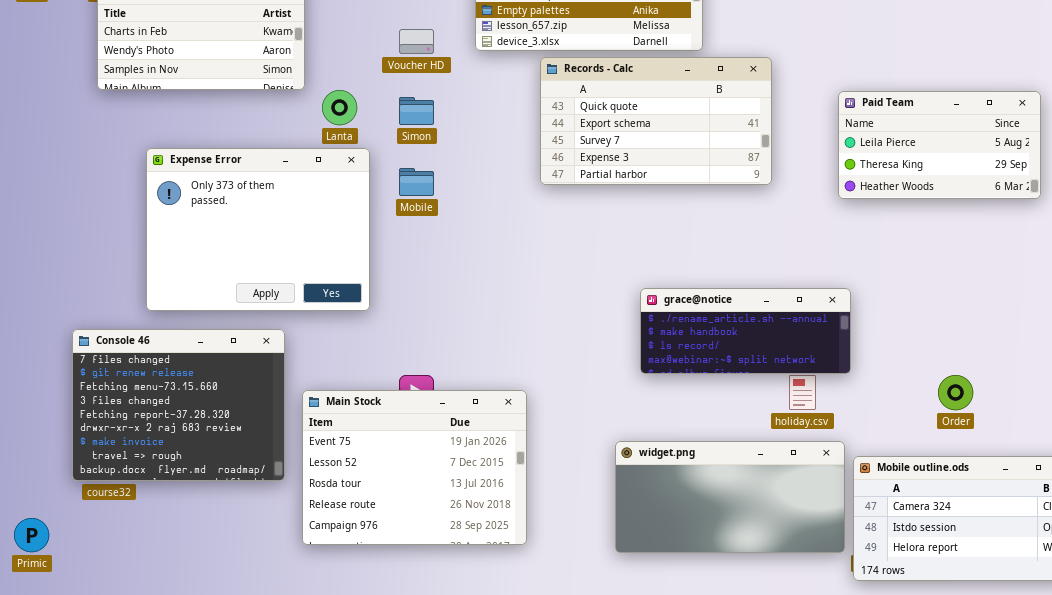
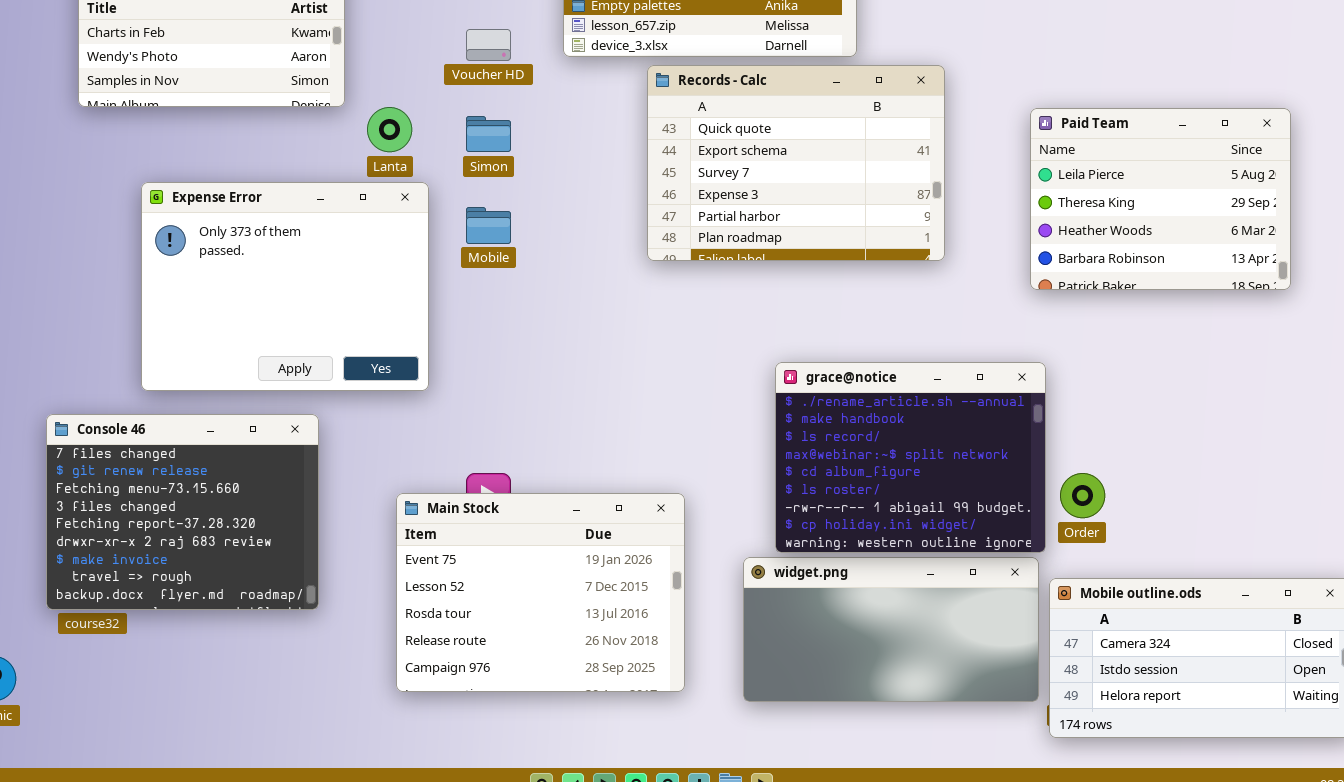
Records - Calc: [540,57,772,185] -> [647,65,945,261], resized
Paid Team: [838,91,1041,199] -> [1030,108,1291,290], resized
grace@notice: [640,288,851,374] -> [775,362,1046,553], resized
Order: [938,375,973,410] -> [1060,473,1105,518], moved
Main Stock: [302,390,527,545] -> [396,493,685,692], moved

